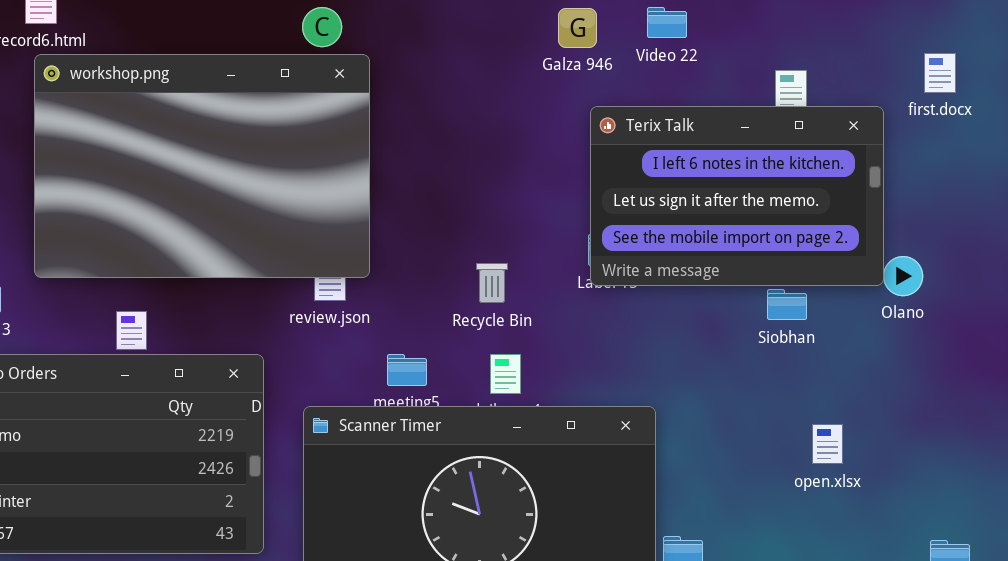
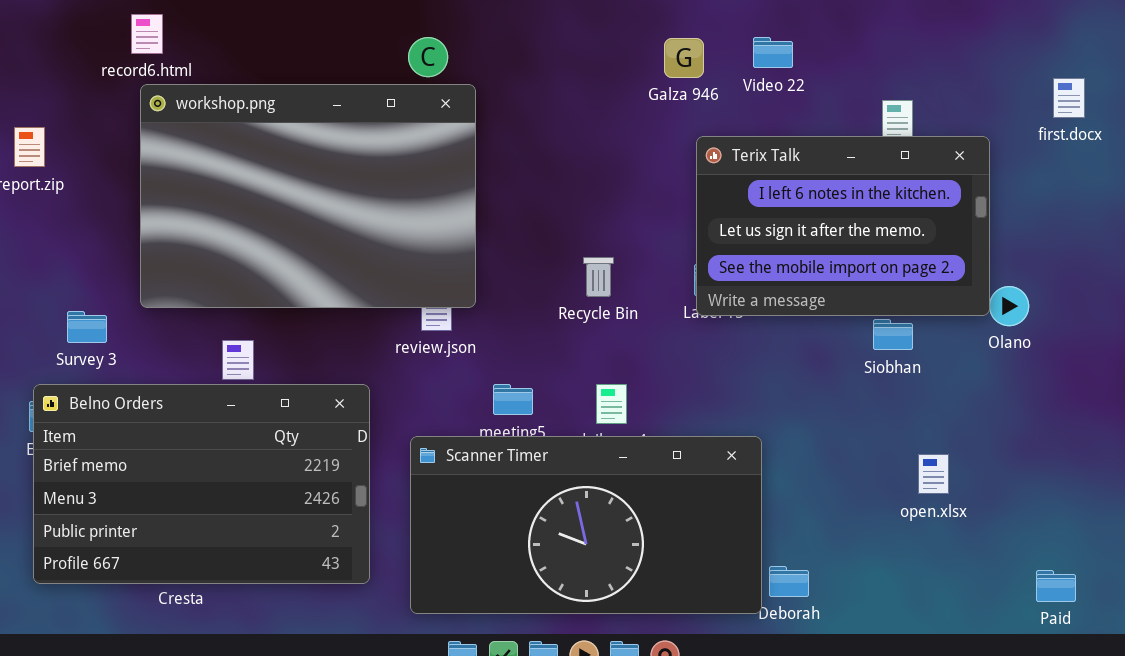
first.docx: [924,53,956,93] -> [1053,78,1085,118], moved
Recycle Bin: [476,263,508,303] -> [583,257,614,297], moved

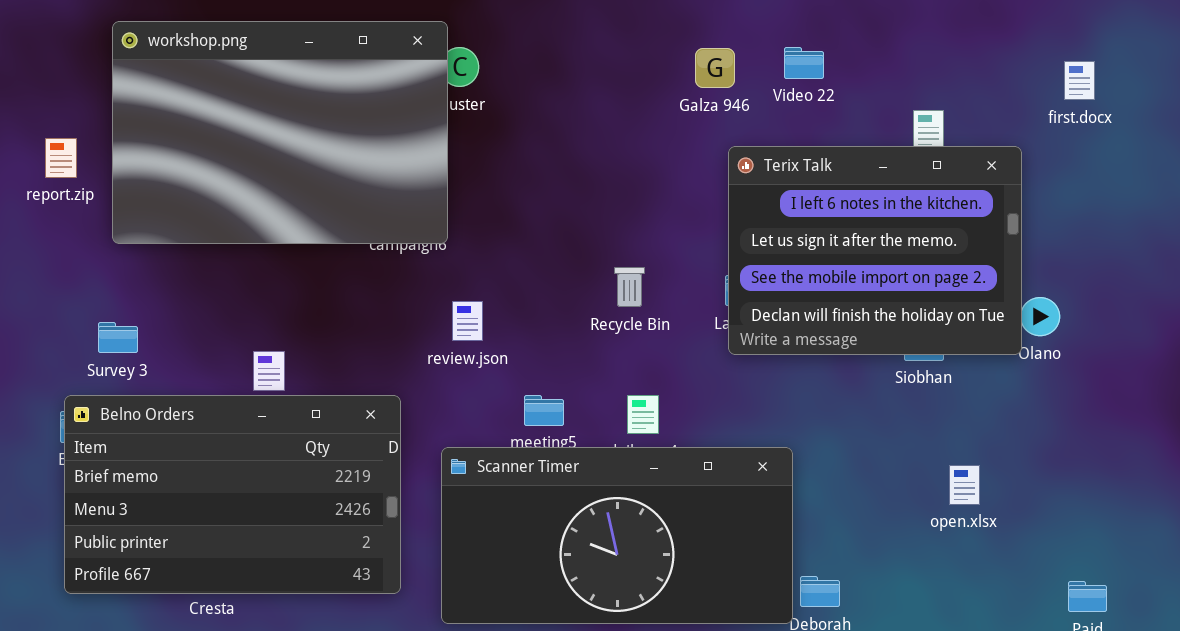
first.docx: [1053,78,1085,118] -> [1064,61,1095,100], moved
workshop.png: [140,84,476,308] -> [112,21,448,244], moved
Terix Talk: [696,136,990,316] -> [728,146,1022,355], resized

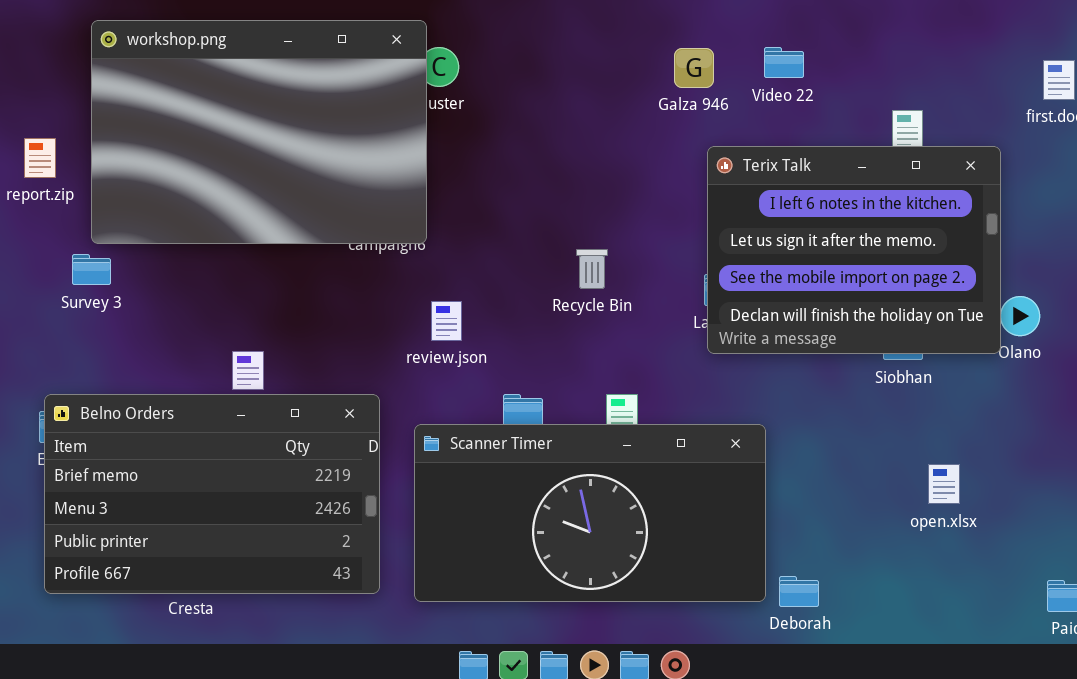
Recycle Bin: [614,267,645,307] -> [576,249,608,289], moved
Survey 3: [98,322,138,353] -> [72,254,111,285], moved
Scanner Timer: [441,447,793,624] -> [414,424,766,602], moved

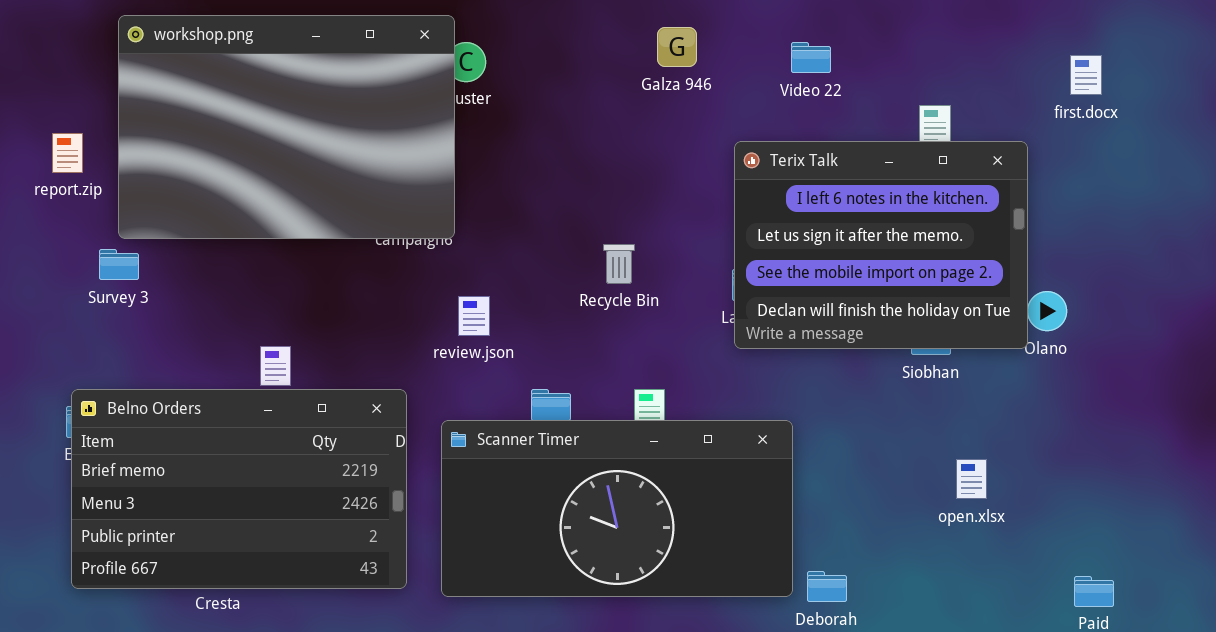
Galza 946: [674,48,714,88] -> [657,27,697,67], moved

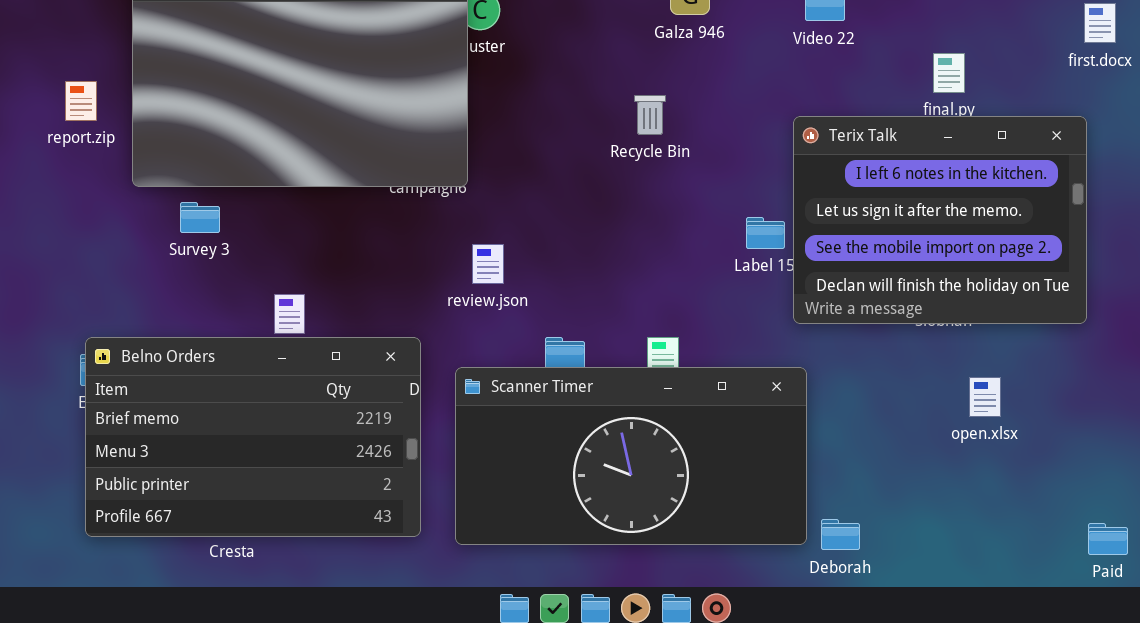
Terix Talk: [734,141,1028,349] -> [793,116,1087,324], moved
Recycle Bin: [603,244,635,284] -> [634,95,666,135], moved
Survey 3: [99,249,139,280] -> [180,202,220,233], moved
open.xlsx: [956,459,987,499] -> [969,377,1001,417], moved

